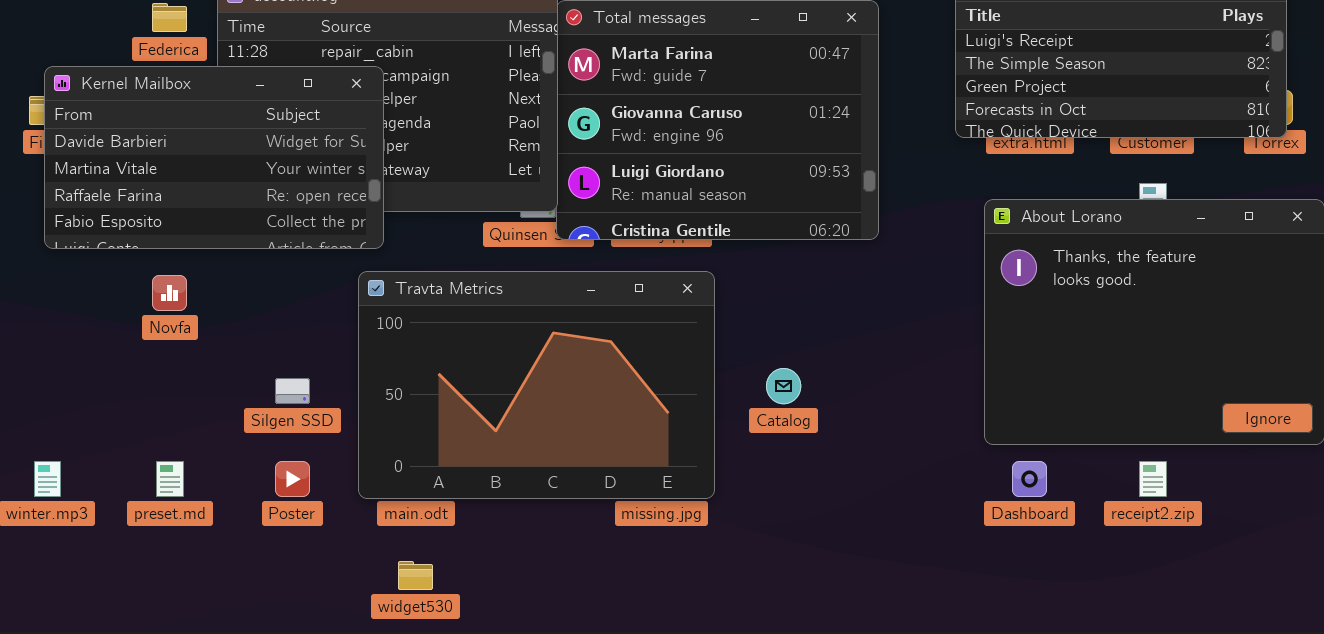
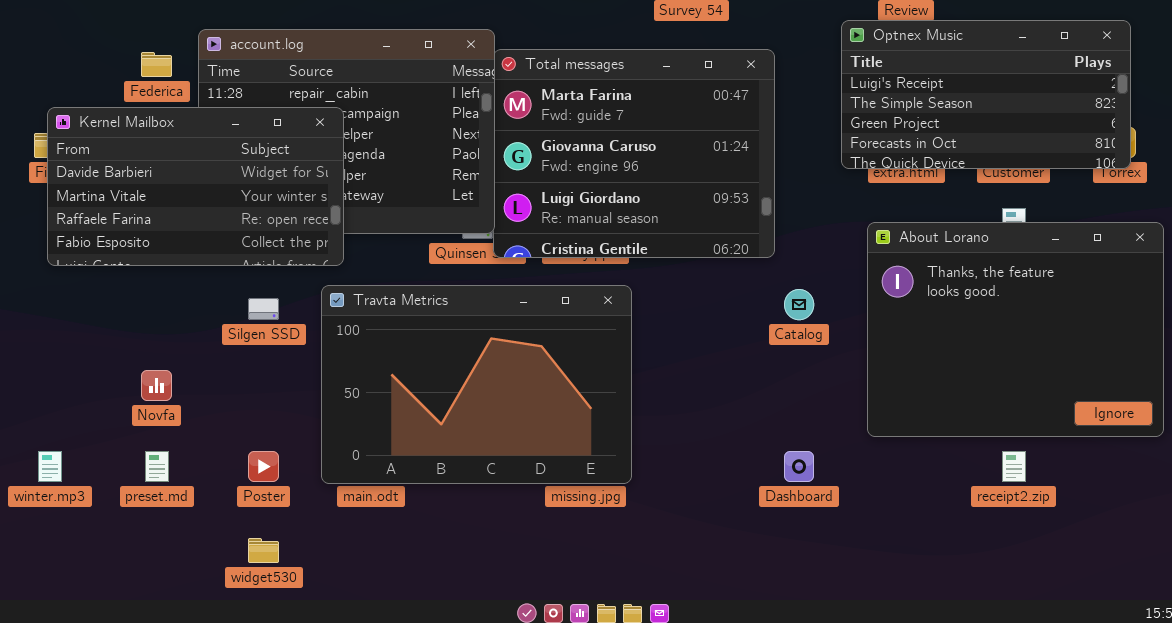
Novfa: [152,275,187,311] -> [141,370,172,401], moved
Catalog: [766,368,801,404] -> [784,289,814,320], moved
Silgen SSD: [275,378,310,404] -> [248,298,279,320], moved
Dashboard: [1012,461,1047,497] -> [784,451,814,482], moved
widget530: [398,561,433,590] -> [248,538,279,563], moved

